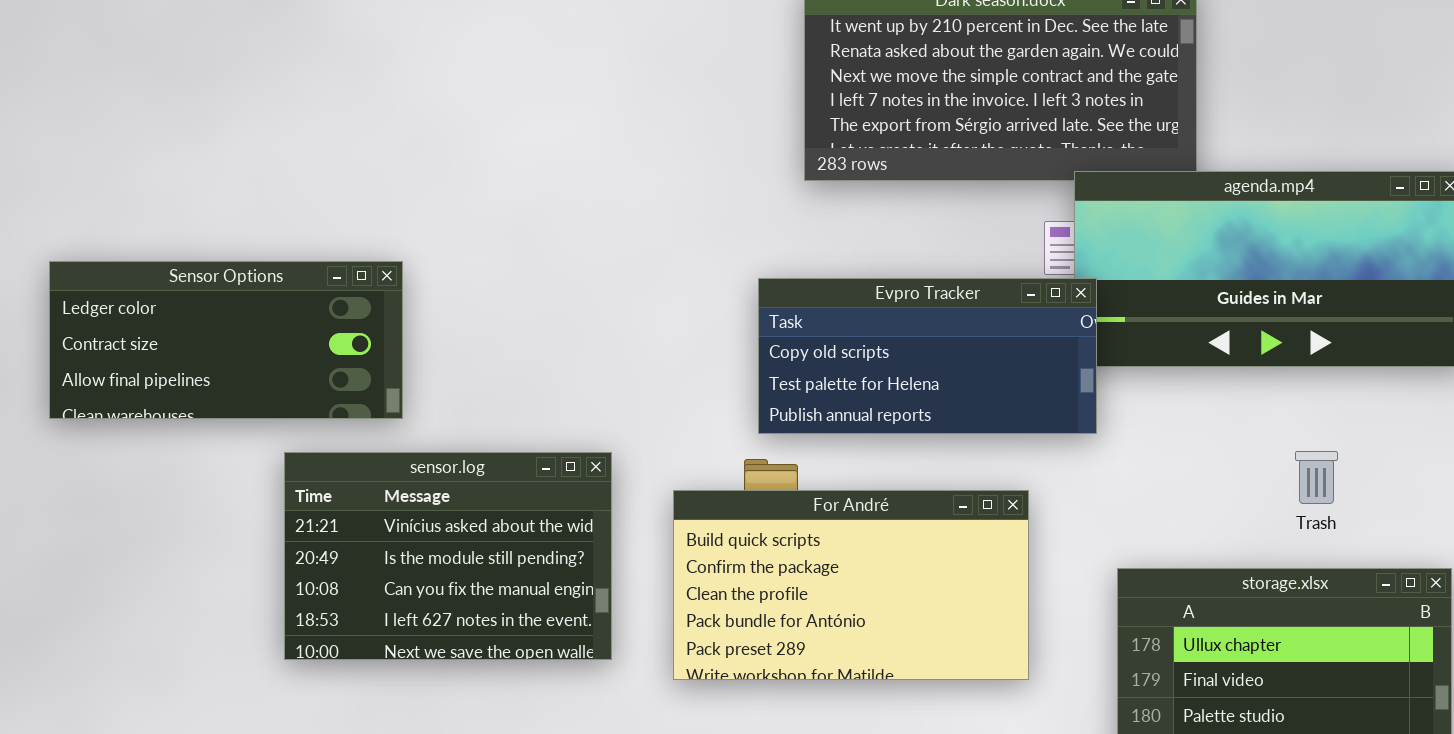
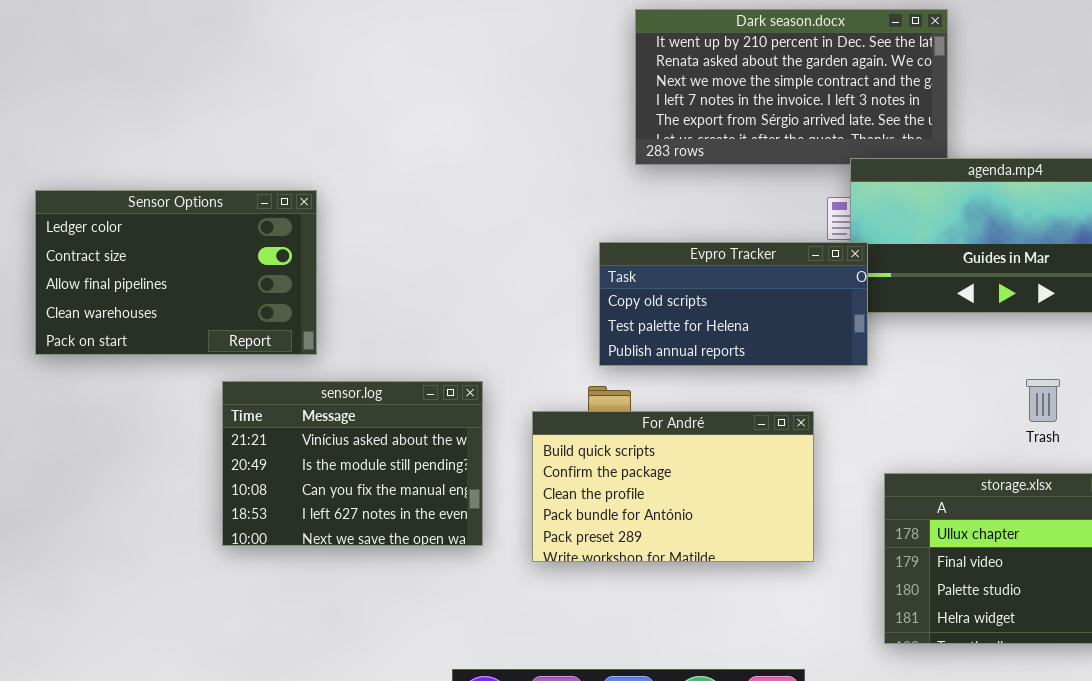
Sensor Options: [49,261,403,419] -> [35,190,317,355], resized

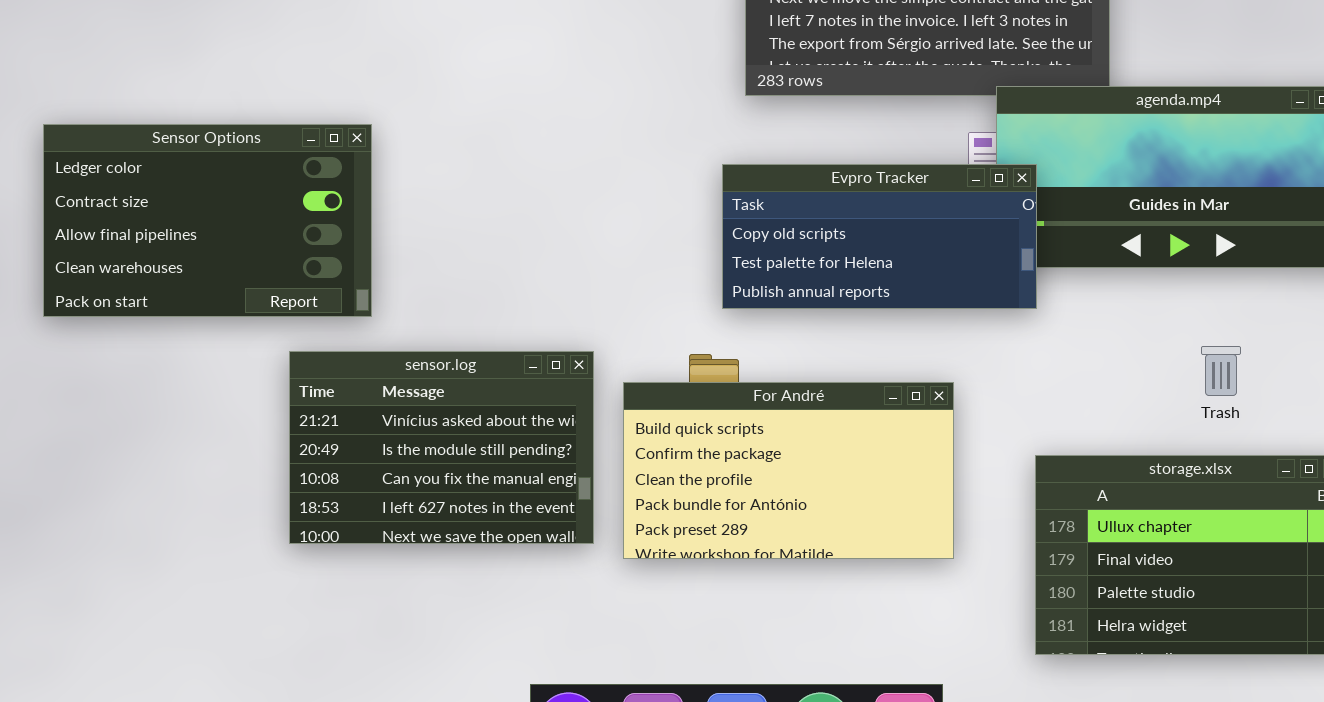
Evpro Tracker: [599,242,868,366] -> [722,164,1037,309], moved
sensor.log: [222,381,483,546] -> [289,351,594,544], moved

